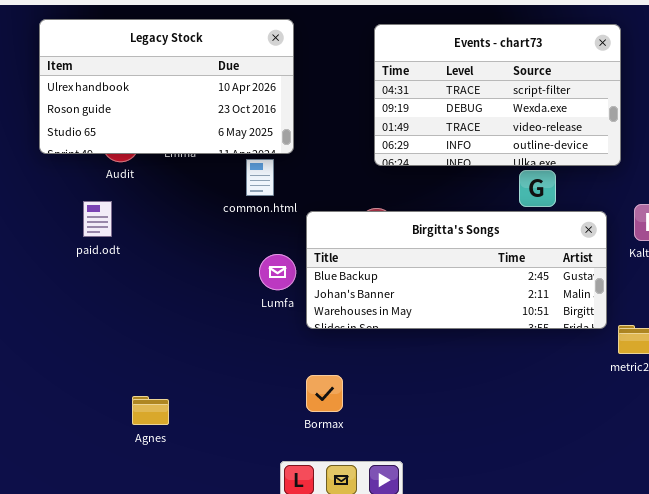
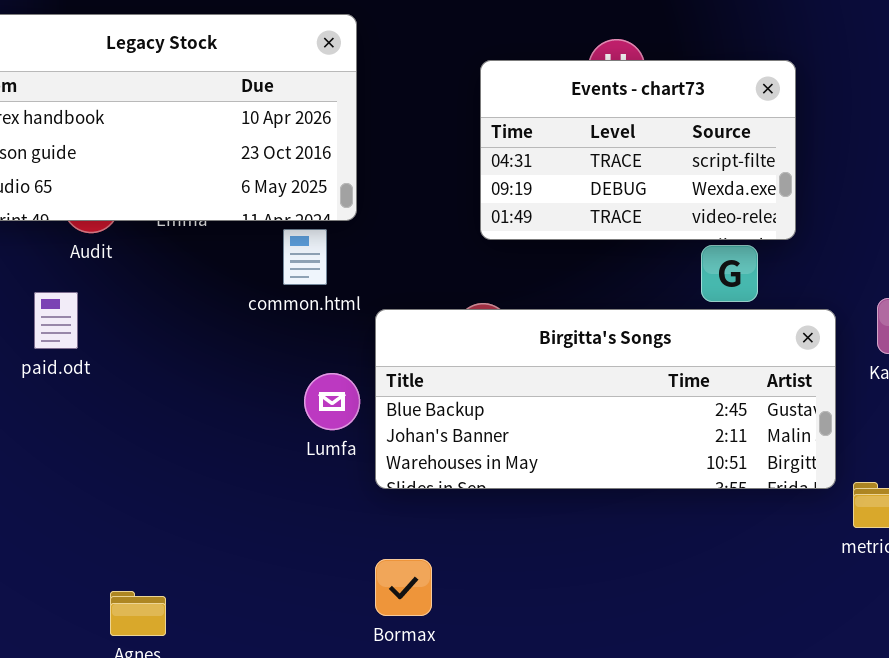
Events - chart73: [374,24,621,166] -> [480,60,796,240], resized

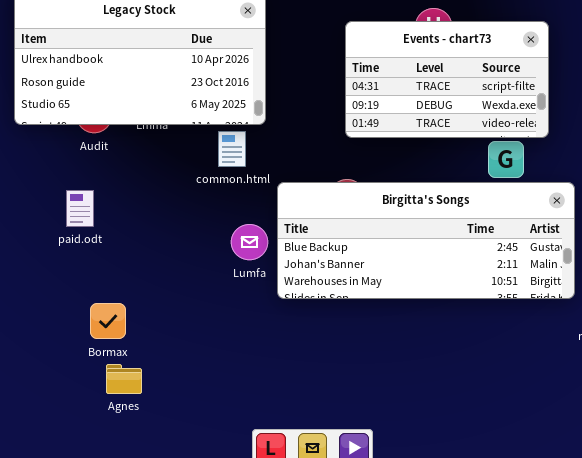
paid.odt: [34,292,78,349] -> [66,190,94,227], moved
Bormax: [375,559,432,616] -> [90,303,126,339], moved

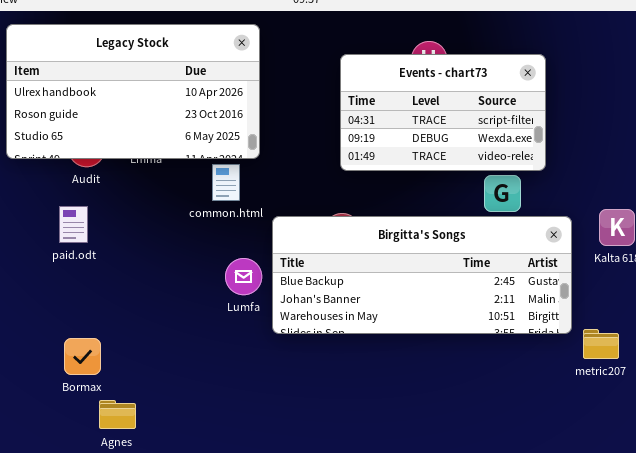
paid.odt: [66,190,94,227] -> [59,206,88,243], moved
Bormax: [90,303,126,339] -> [64,338,101,375], moved

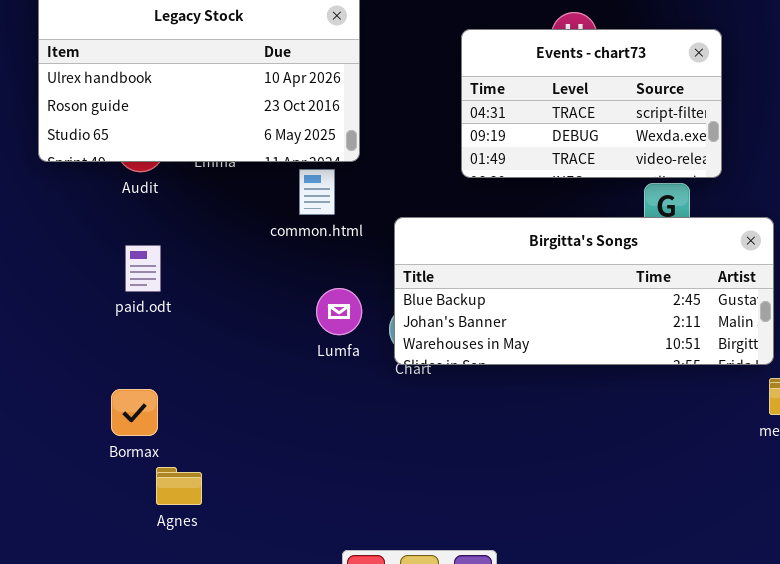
paid.odt: [59,206,88,243] -> [125,245,161,292], moved
Birgitta's Songs: [272,216,572,334] -> [394,217,774,365], moved

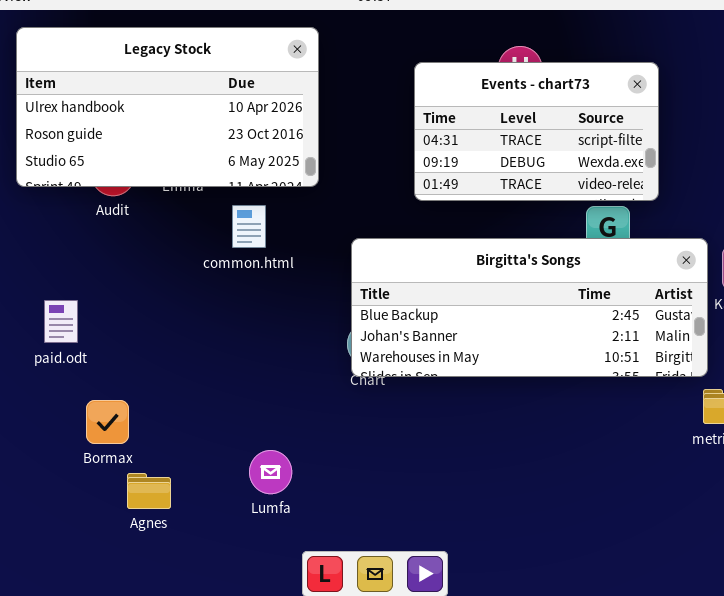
common.html: [299,169,335,215] -> [232,205,266,248], moved
paid.odt: [125,245,161,292] -> [44,300,78,343], moved
Lumfa: [316,288,362,335] -> [249,450,292,494], moved

